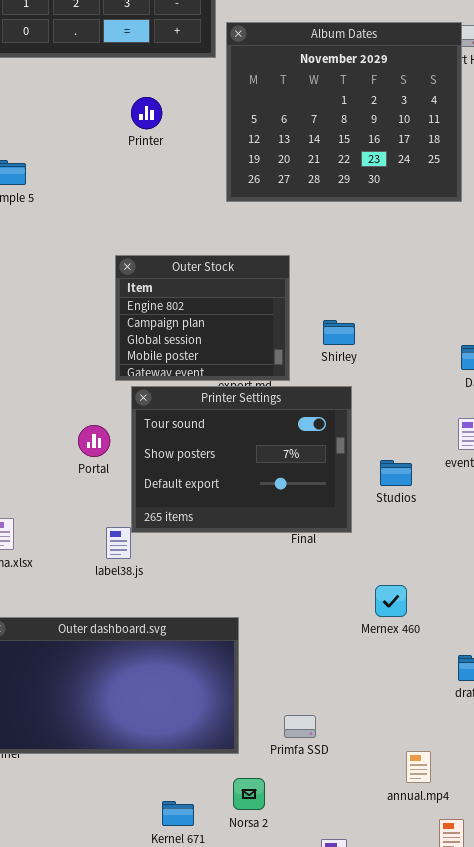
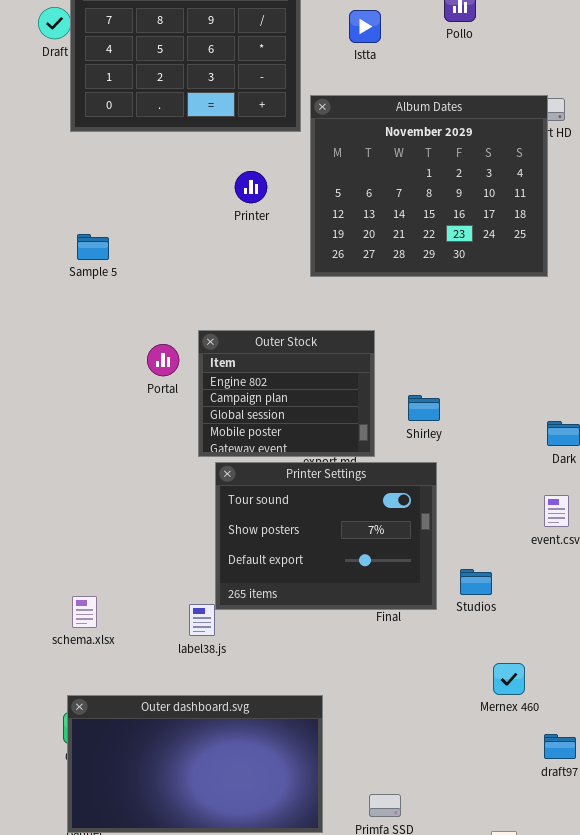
Printer: [131,97,162,129] -> [235,171,267,203], moved
Portal: [78,425,110,457] -> [147,344,179,376], moved
Studios: [380,460,412,486] -> [460,569,492,595], moved
Mernex 460: [375,585,407,617] -> [493,663,525,695], moved

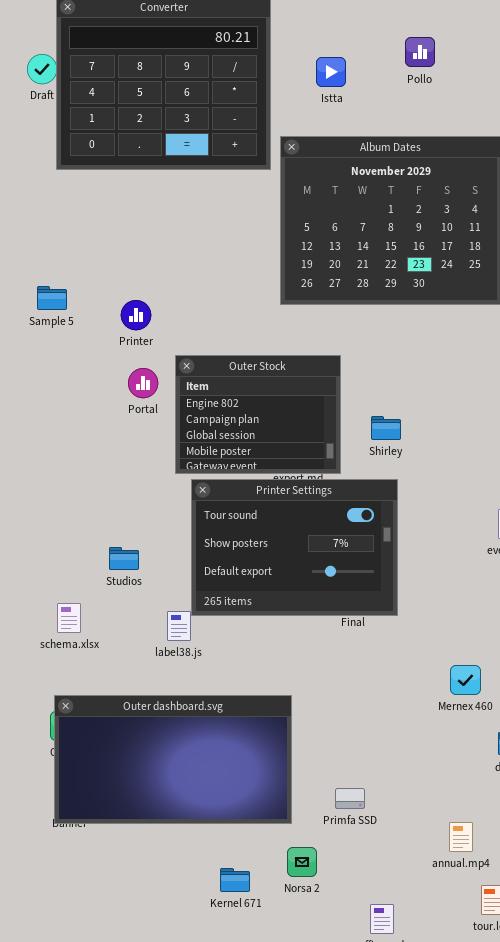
Printer: [235,171,267,203] -> [121,300,151,330], moved
Sample 5: [77,234,109,260] -> [37,286,67,310], moved
Studios: [460,569,492,595] -> [109,547,139,570], moved

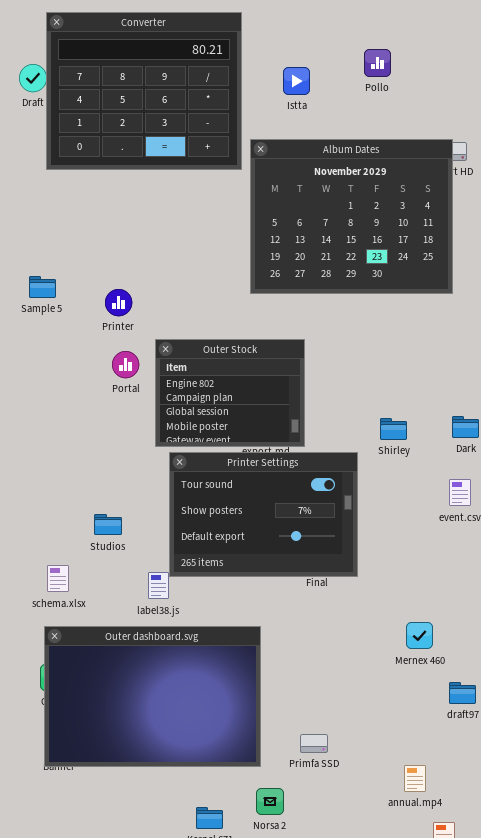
Shirley: [371,416,401,440] -> [380,418,407,440], moved
Outer dashboard.svg: [54,695,292,824] -> [44,626,261,767], resized

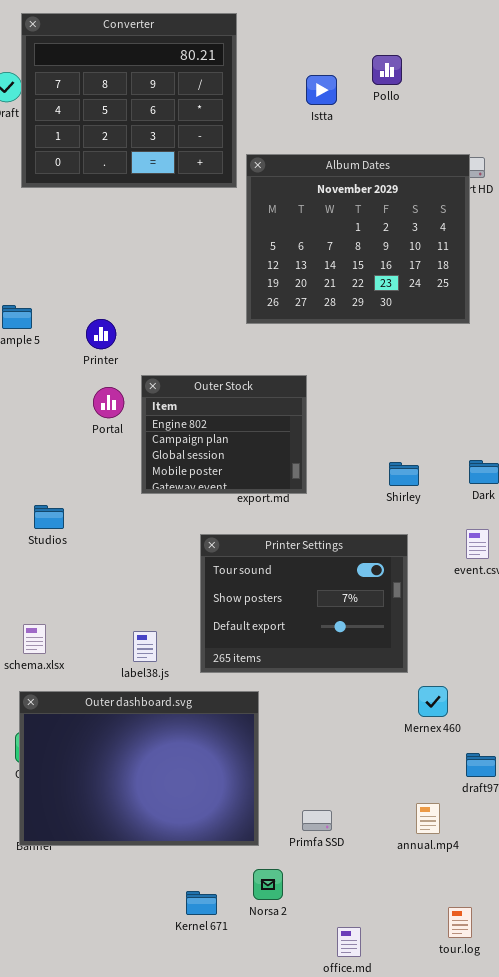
Istta: [283,67,310,95] -> [306,75,337,105], moved
Printer Settings: [169,452,358,577] -> [200,534,408,673], moved
Studios: [94,514,122,535] -> [34,505,64,529], moved
annual.mp4: [404,765,426,792] -> [416,803,440,834], moved

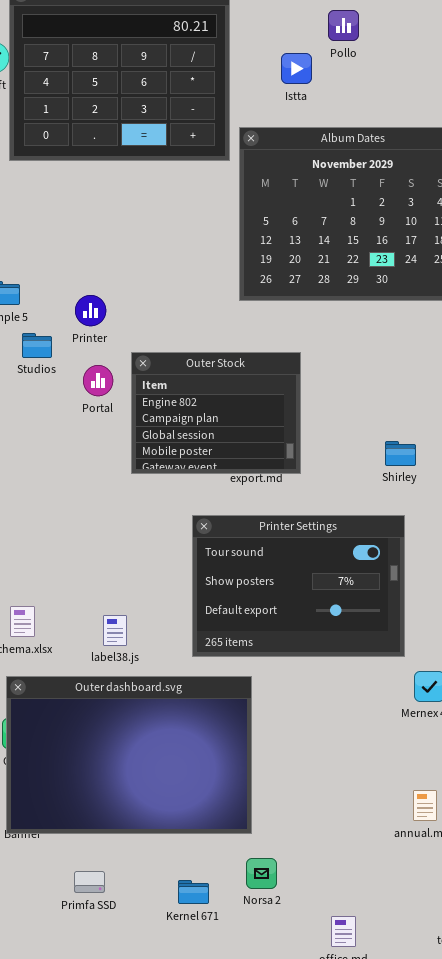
Pollo: [372,55,402,85] -> [328,10,359,41], moved
Istta: [306,75,337,105] -> [281,53,312,84], moved
Studios: [34,505,64,529] -> [22,333,52,358], moved
label38.js: [133,631,157,662] -> [103,615,127,646], moved
Primfa SSD: [302,810,332,831] -> [74,871,105,893], moved

